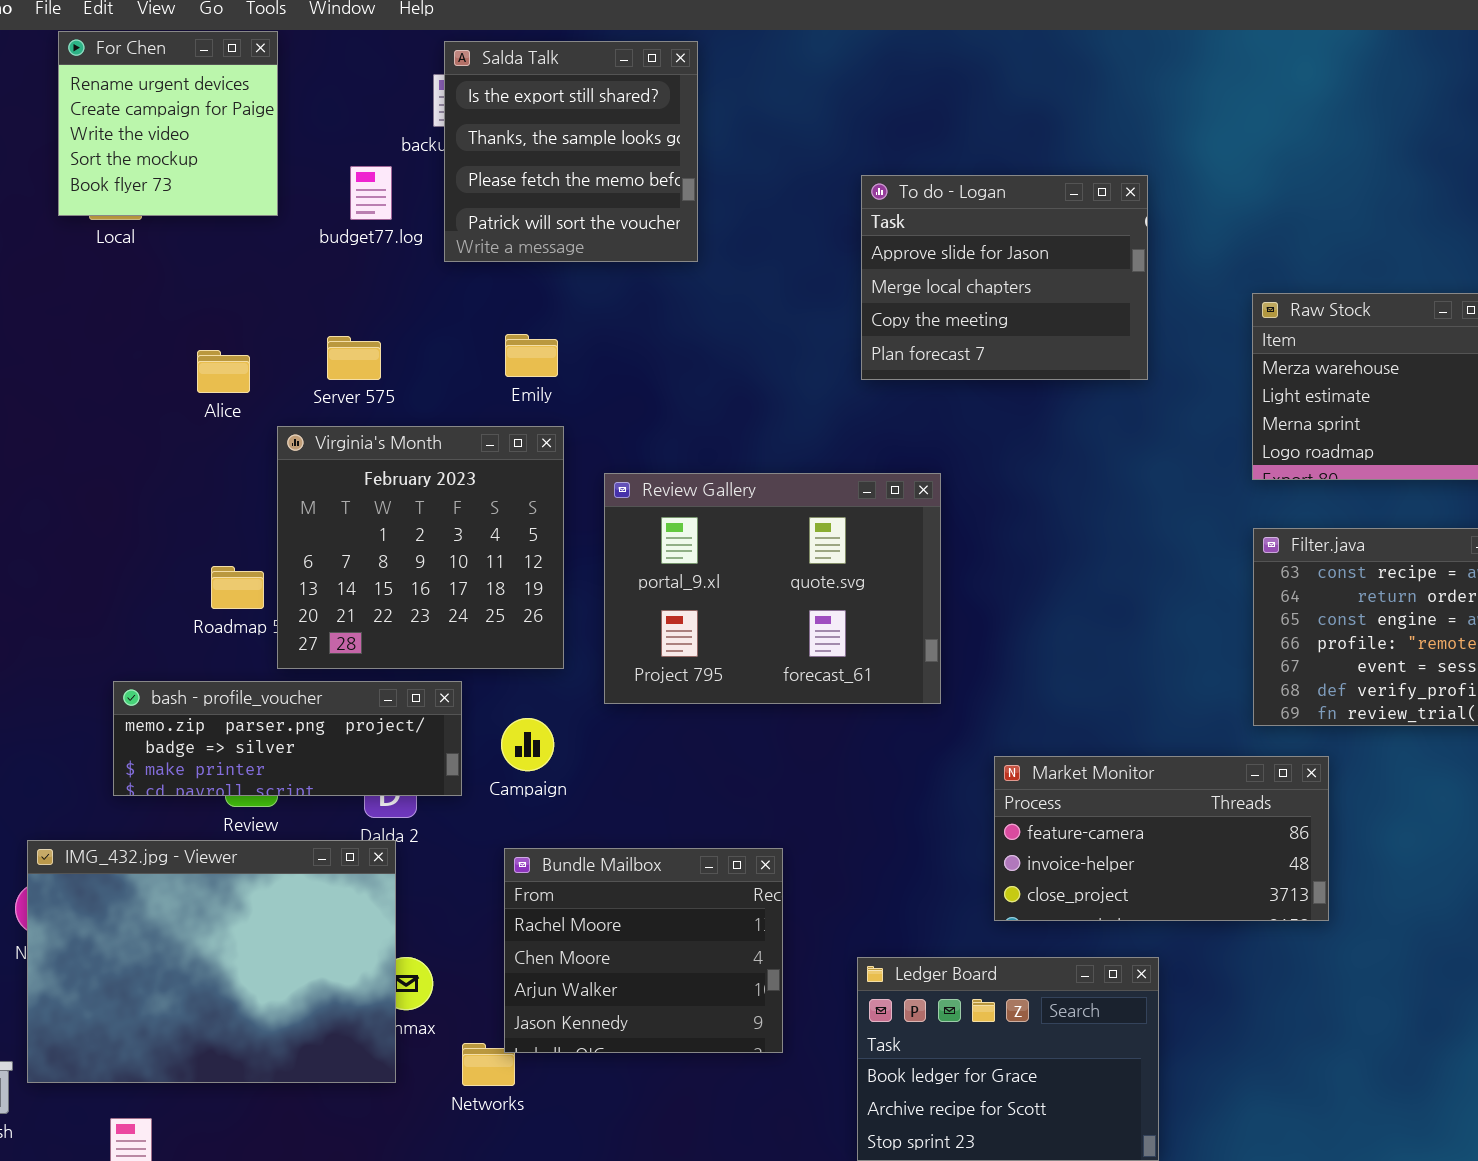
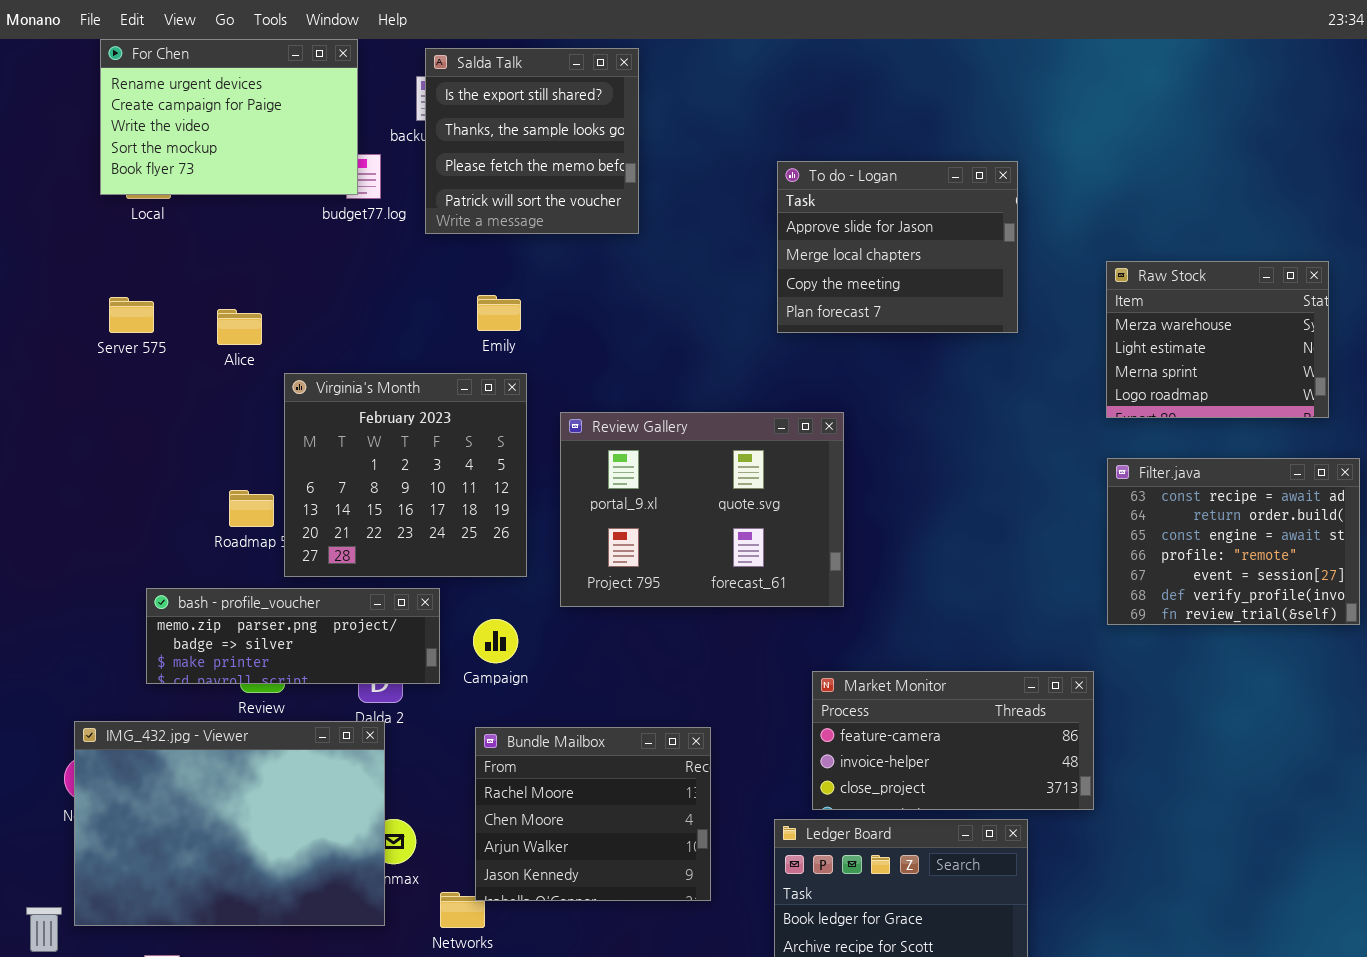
For Chen: [58,31,278,216] -> [100,39,358,195], resized
Server 575: [327,336,381,380] -> [109,297,154,333], moved
Market Monitor: [994,756,1329,921] -> [812,671,1094,810], moved

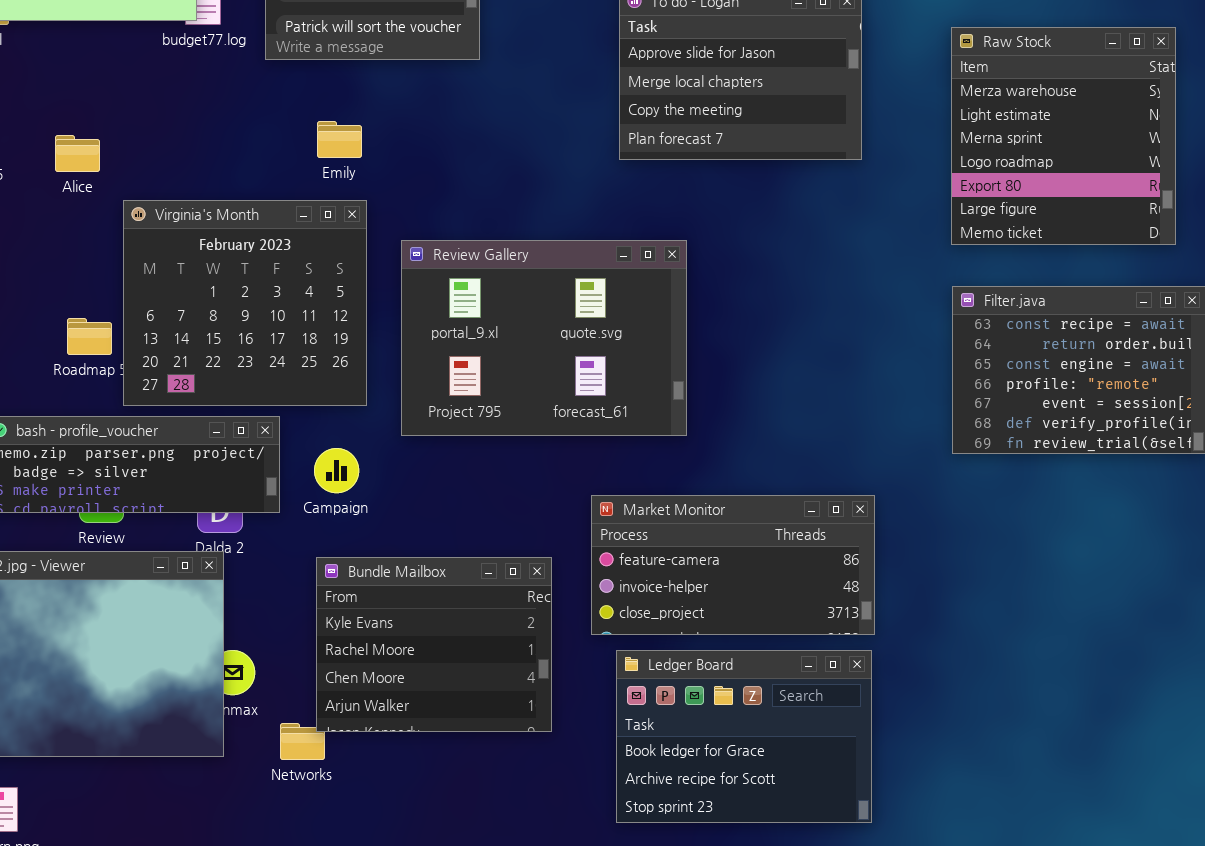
Raw Stock: [1106,261,1329,418] -> [951,27,1176,245], resized
Market Monitor: [812,671,1094,810] -> [591,495,875,635], moved
Bundle Mailbox: [475,727,711,901] -> [316,557,552,732], scrolled up 1 row

